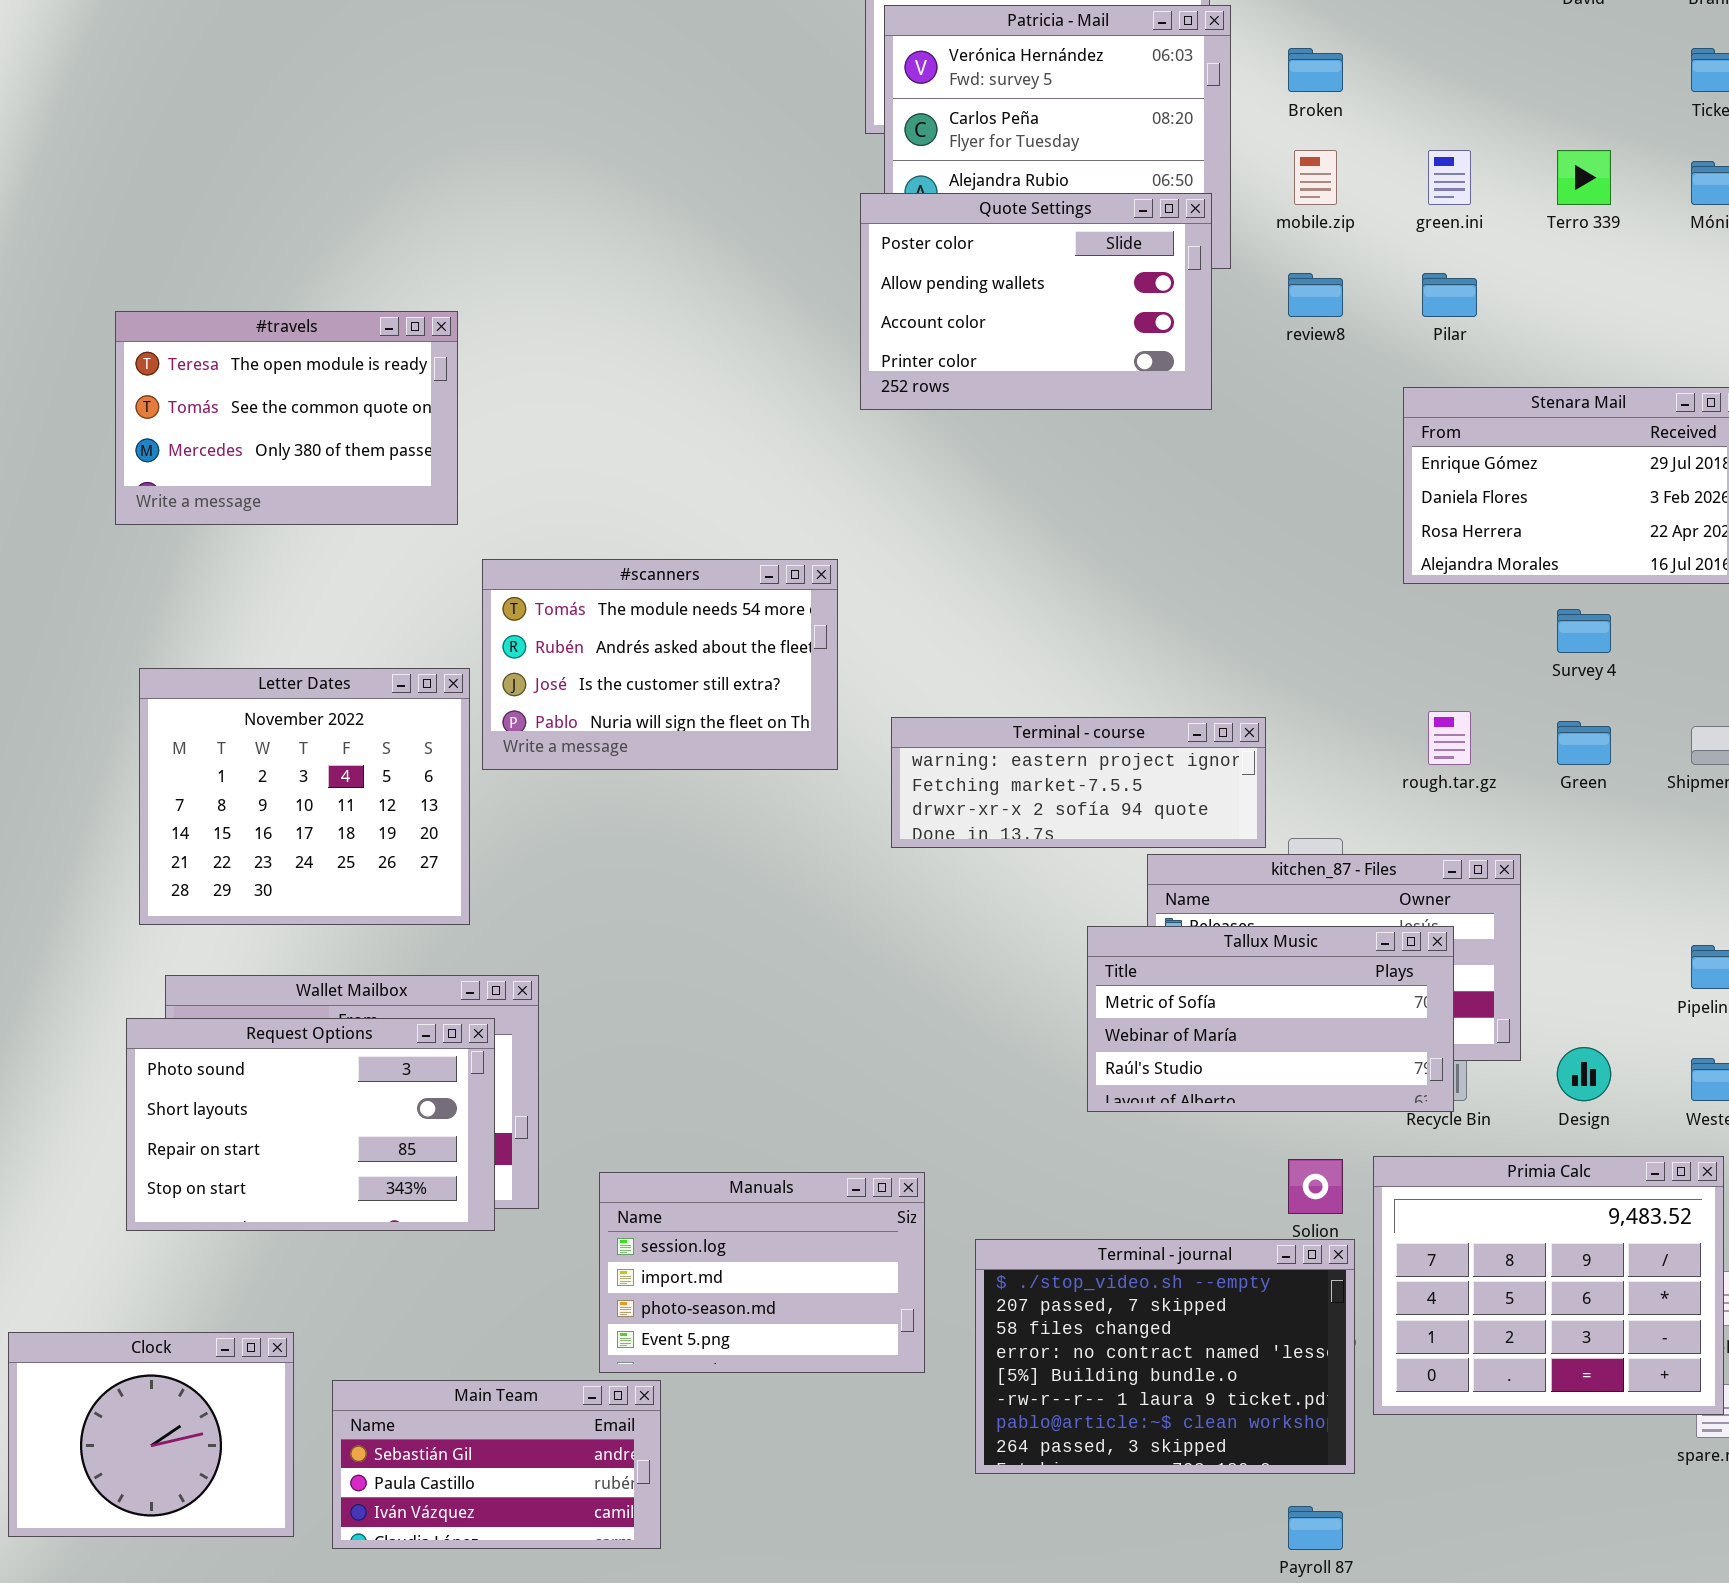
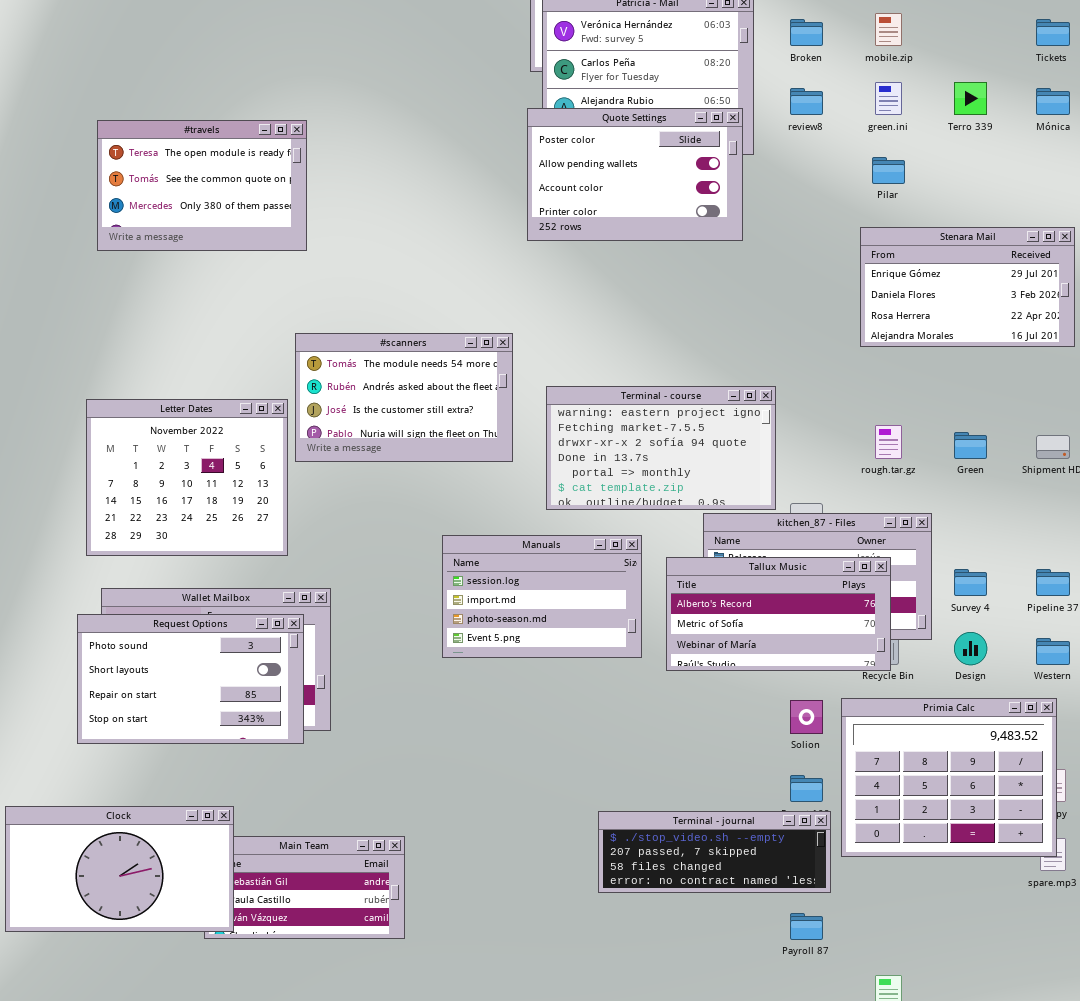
mobile.zip: [1294,150,1337,205] -> [875,13,902,46], moved
review8: [1288,273,1343,317] -> [790,88,823,115], moved
#travels: [115,311,458,525] -> [97,120,307,251], moved
Survey 4: [1557,609,1611,653] -> [954,569,987,596], moved
Terminal - course: [891,717,1266,848] -> [546,386,776,510], resized
Tallux Music: [1087,926,1454,1112] -> [666,557,891,671], scrolled up 1 row
Manuals: [599,1172,925,1373] -> [442,535,642,658], moved
Terminal - journal: [975,1239,1355,1474] -> [598,811,831,893], resized
Clock: [8,1332,294,1537] -> [5,806,234,932], resized

